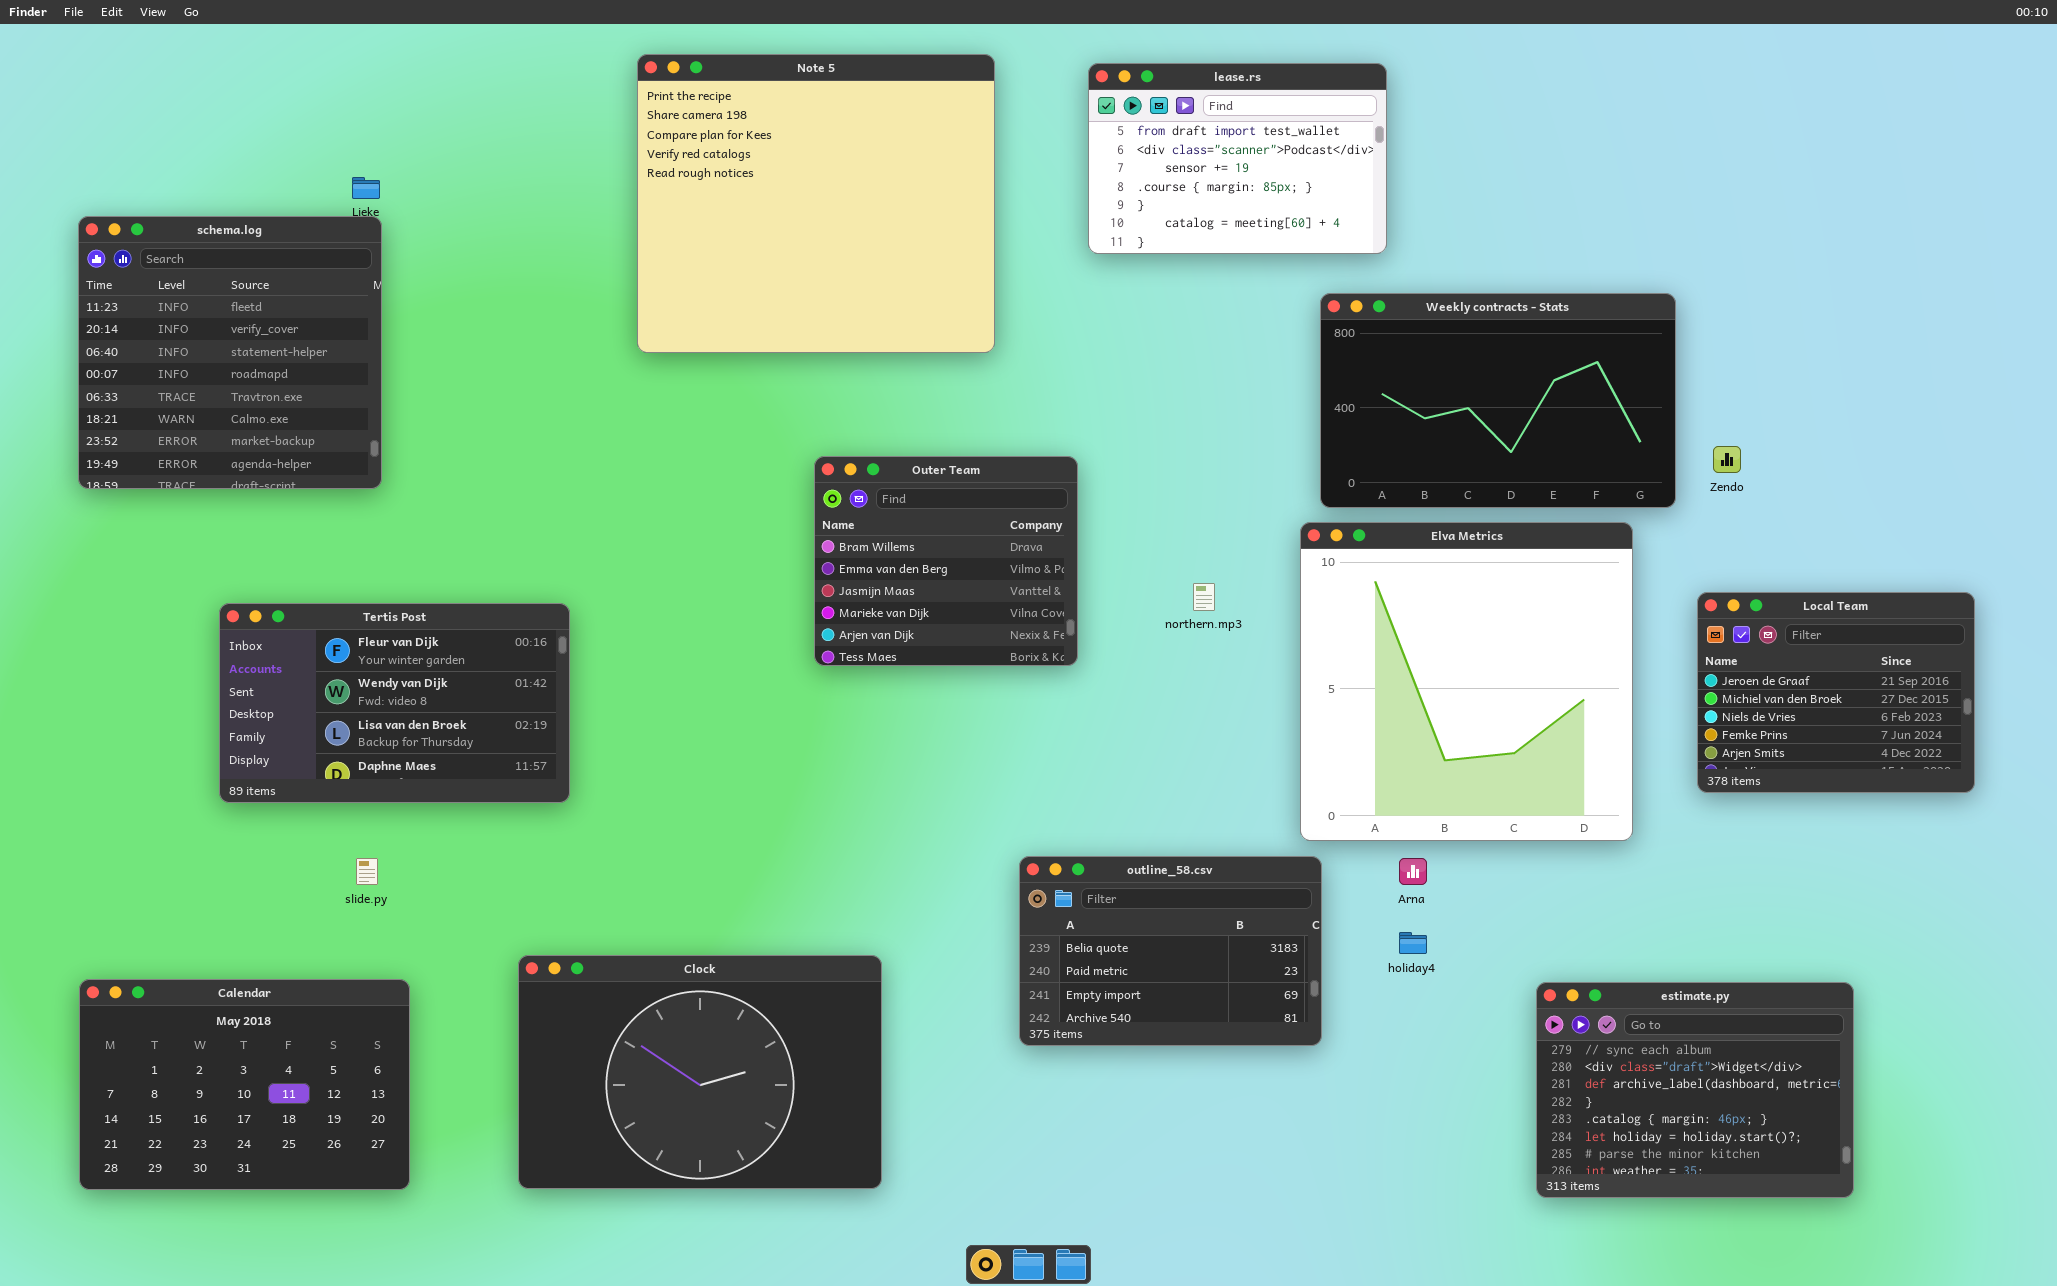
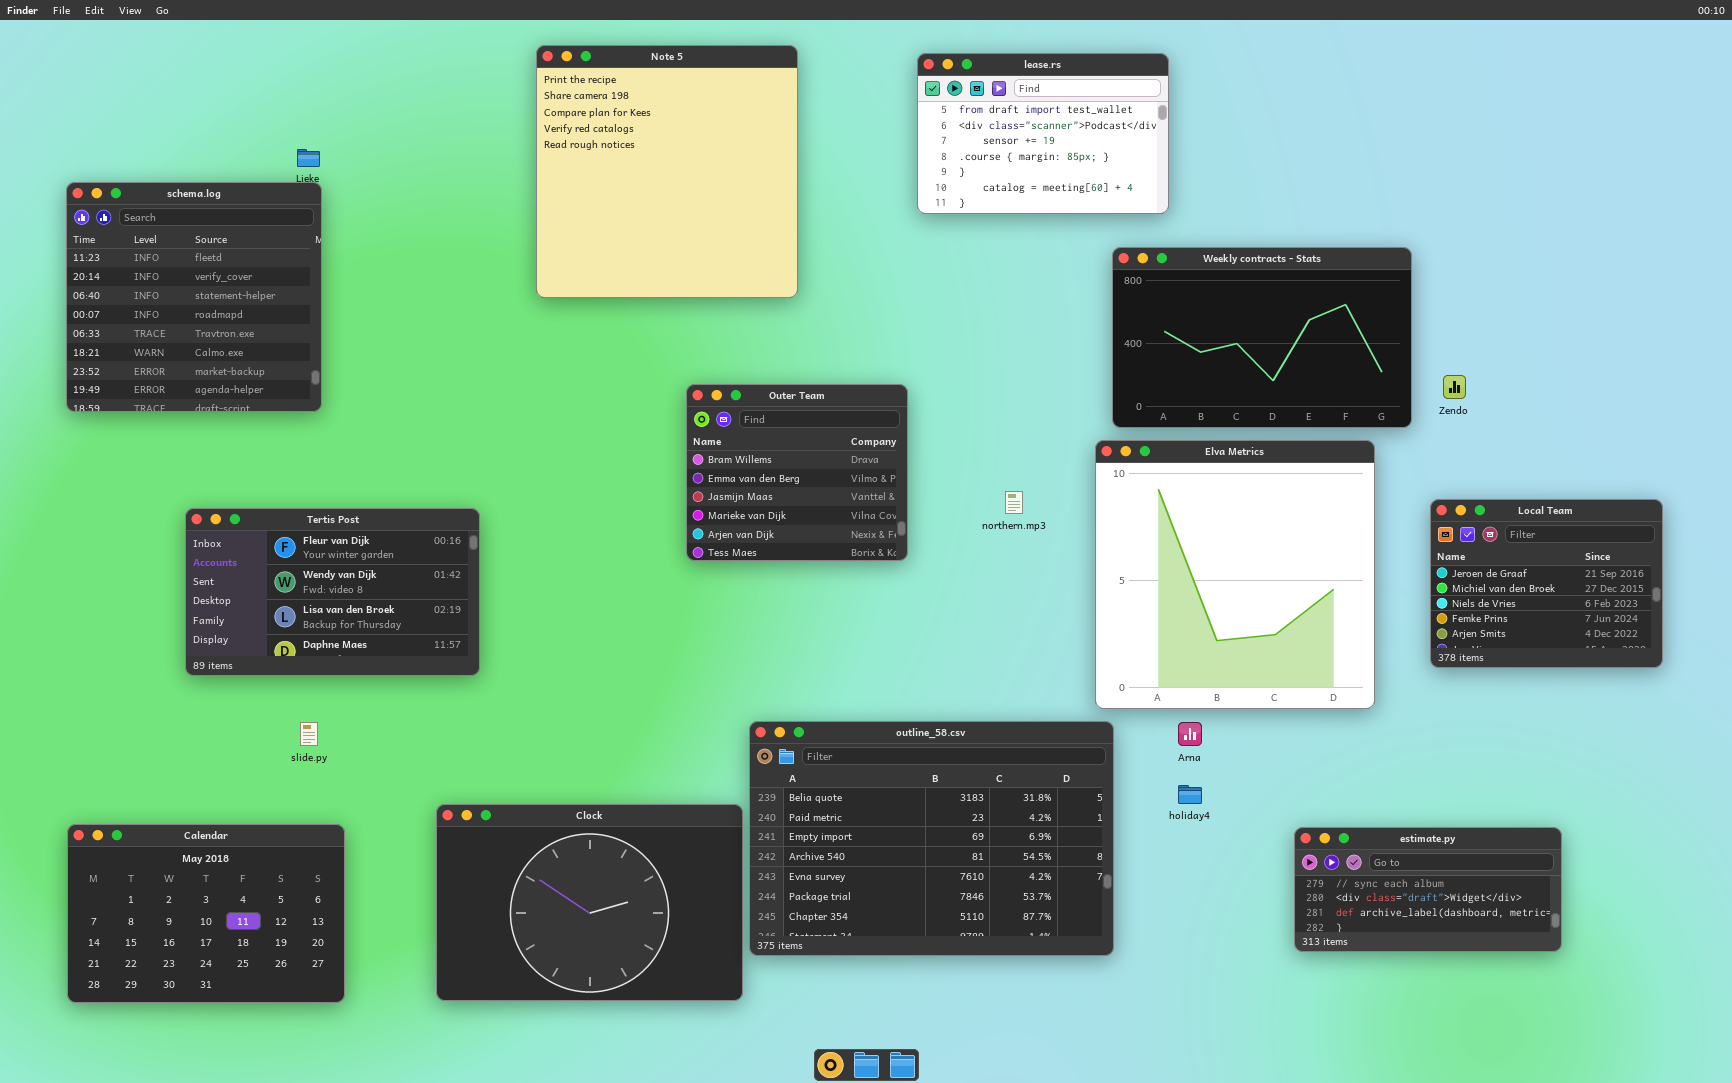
Note 5: [637,54,995,353] -> [536,45,798,298], resized
outline_58.csv: [1019,856,1322,1046] -> [749,721,1114,956], resized
estimate.py: [1536,982,1854,1198] -> [1294,827,1562,952], resized

